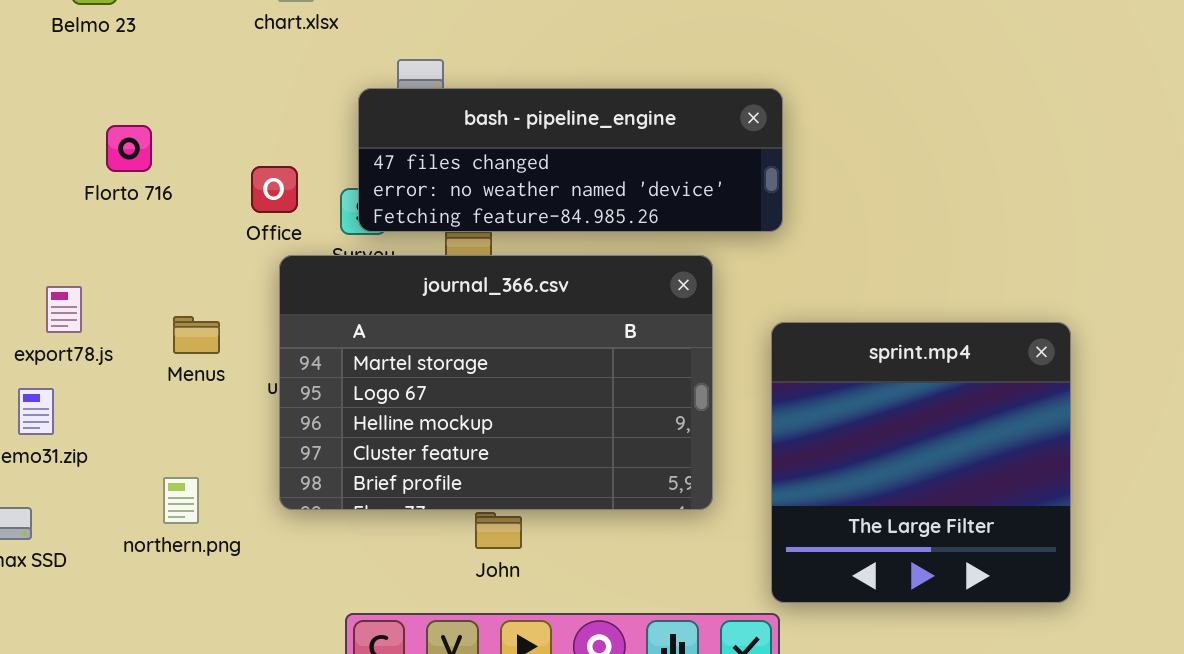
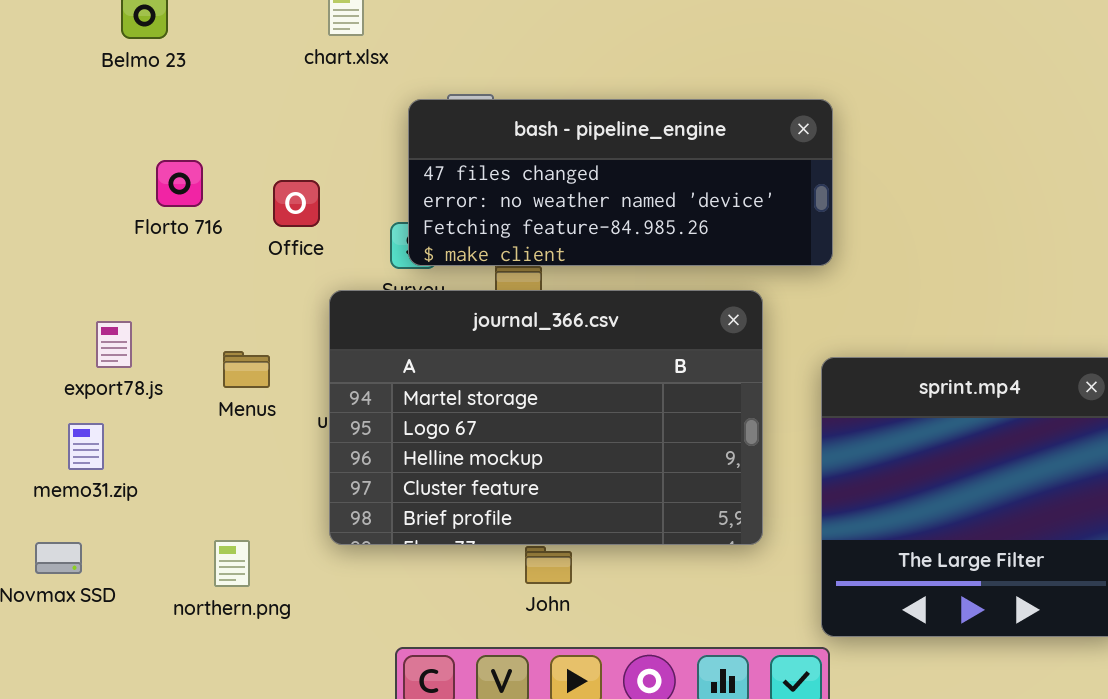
bash - pipeline_engine: [358,88,783,232] -> [408,99,833,266], resized
Office: [251,166,298,213] -> [273,180,320,227], moved
northern.png: [163,477,199,524] -> [214,540,250,587], moved

